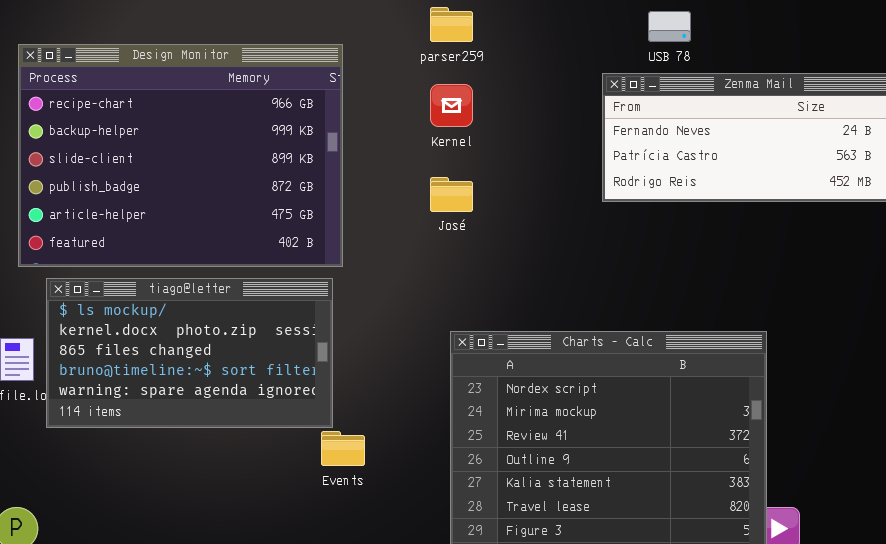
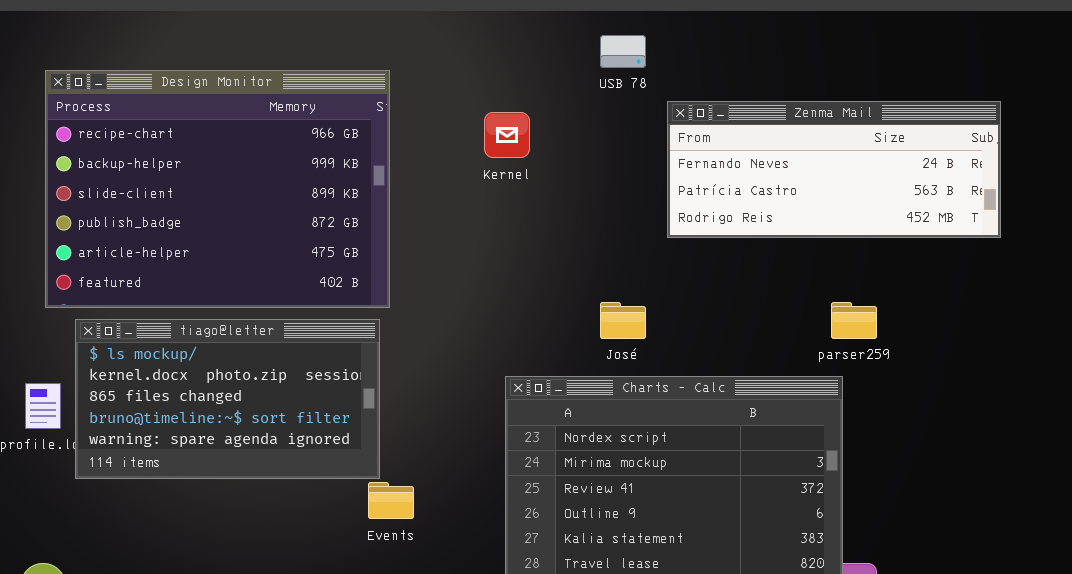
parser259: [430,7,473,42] -> [831,302,877,339], moved
USB 78: [648,11,691,42] -> [600,35,646,68], moved
José: [430,177,473,212] -> [600,302,646,339], moved

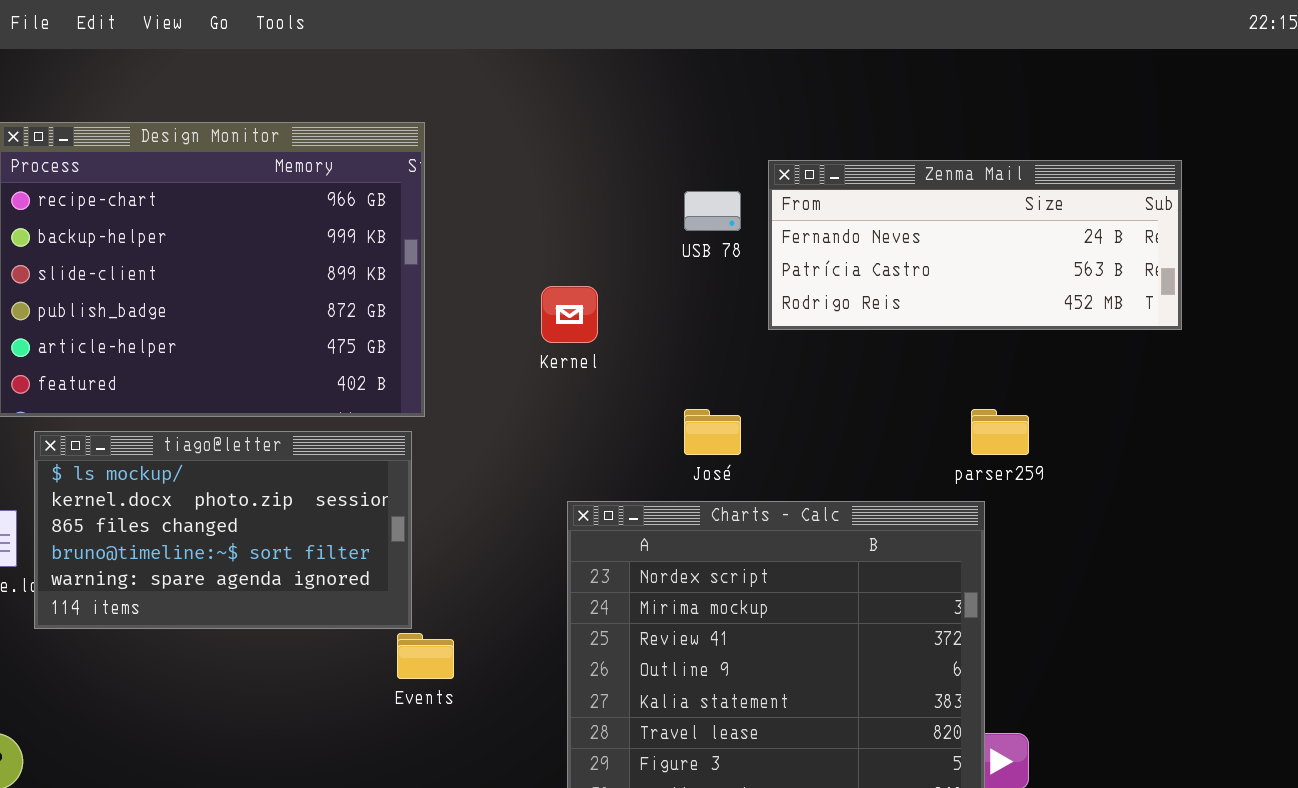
USB 78: [600,35,646,68] -> [684,191,741,231], moved
Kernel: [484,112,530,158] -> [541,286,598,343], moved

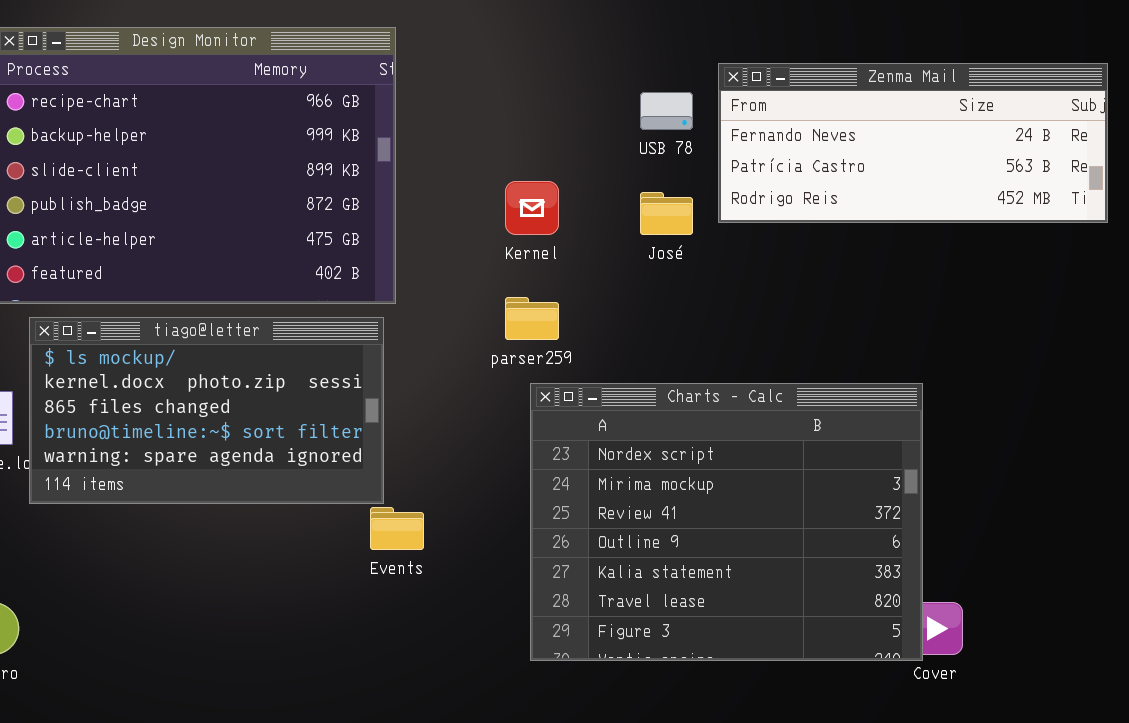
José: [684,409,741,455] -> [640,192,693,235], moved
parser259: [971,409,1029,455] -> [505,297,559,340], moved

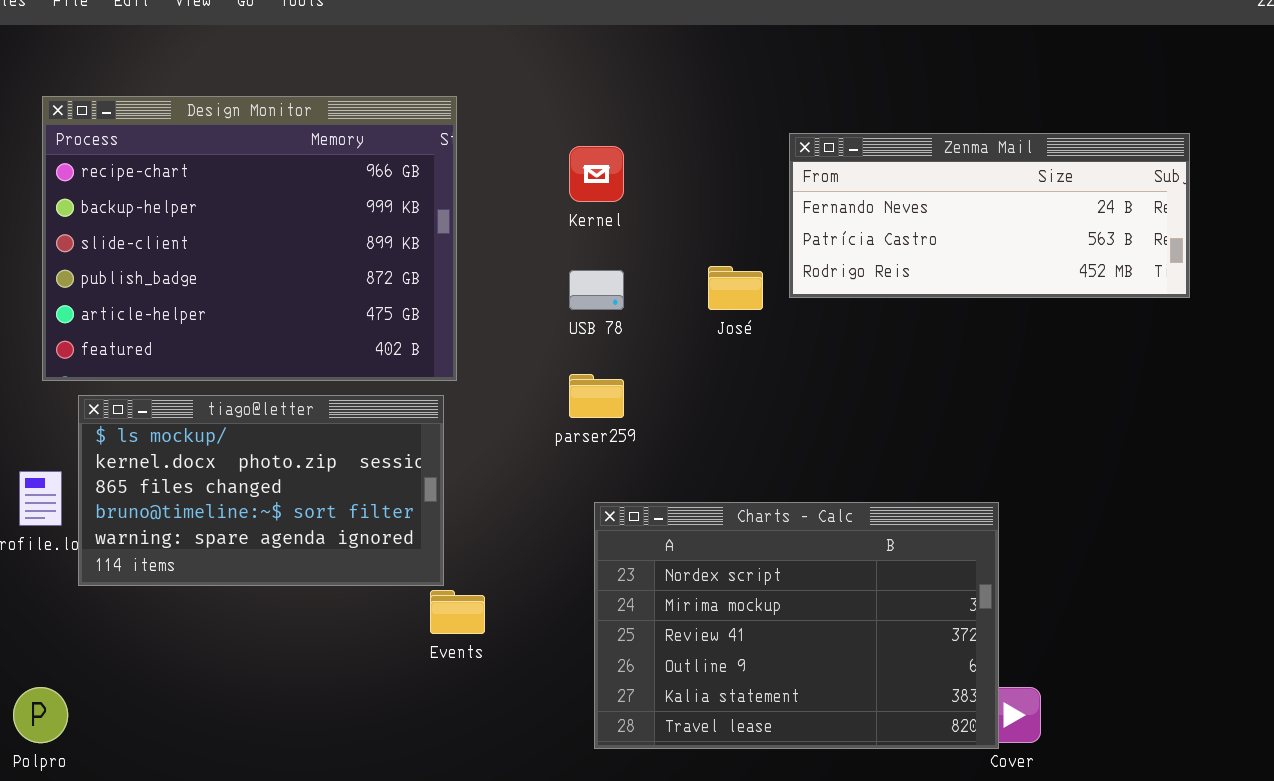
USB 78: [640,92,693,130] -> [569,270,624,310], moved
Kernel: [505,181,559,235] -> [569,146,624,202], moved
Charts - Calc: [530,383,923,661] -> [594,502,999,749], resized

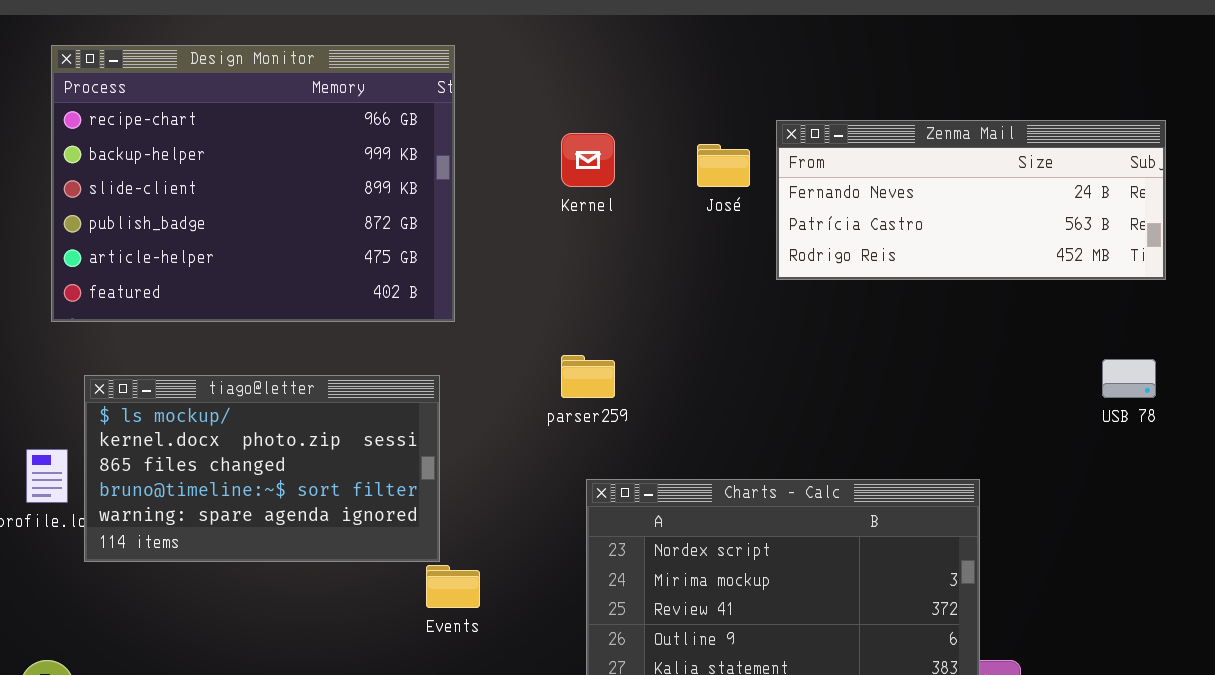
Design Monitor: [42,96,457,381] -> [51,45,455,322], moved
José: [708,266,763,310] -> [697,144,750,187], moved
USB 78: [569,270,624,310] -> [1102,359,1156,398], moved

